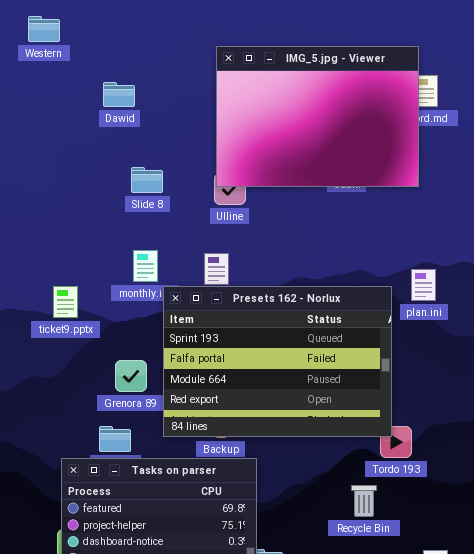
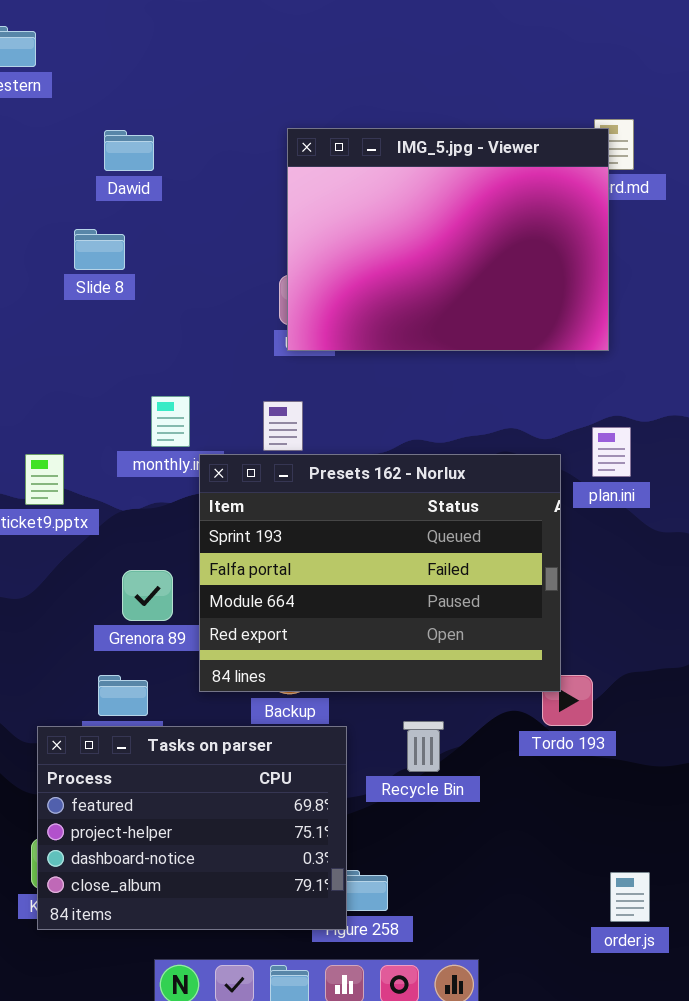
IMG_5.jpg - Viewer: [216,46,419,187] -> [287,128,609,351], moved
Slide 8: [131,167,163,193] -> [74,229,125,270], moved
Recycle Bin: [351,485,377,517] -> [403,721,444,772], moved

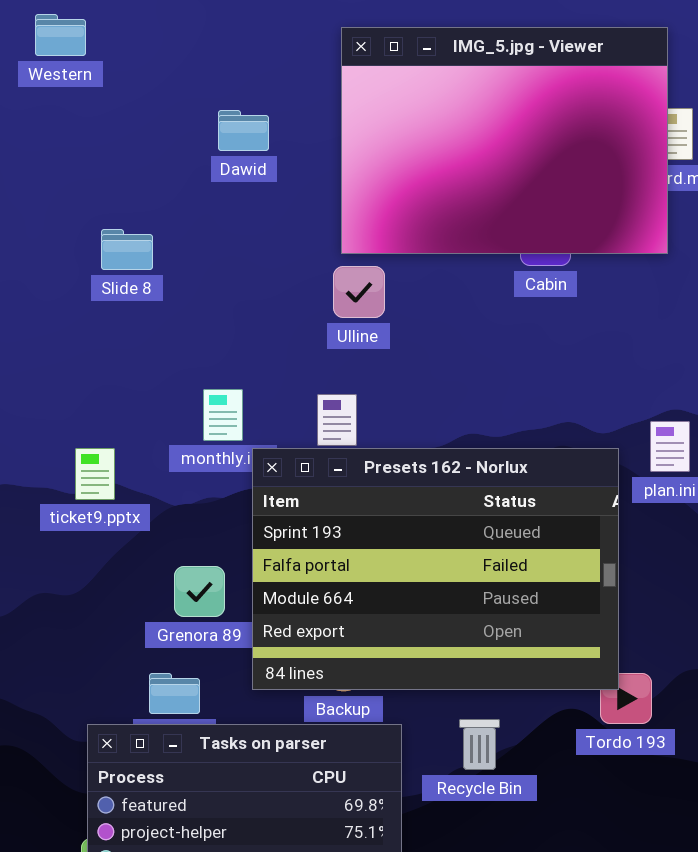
IMG_5.jpg - Viewer: [287,128,609,351] -> [341,27,668,254], moved
Dawid: [104,130,154,171] -> [218,110,269,151], moved
Slide 8: [74,229,125,270] -> [101,229,153,270], moved

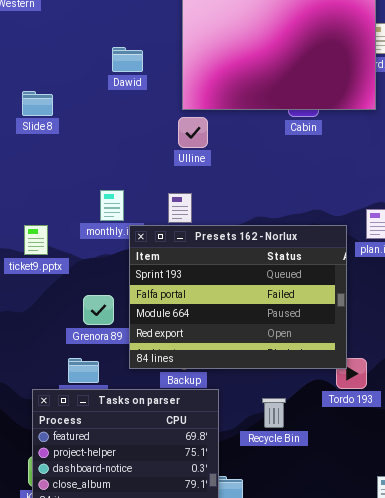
Dawid: [218,110,269,151] -> [112,47,143,72], moved
Slide 8: [101,229,153,270] -> [22,91,53,116], moved
Recycle Bin: [459,719,500,770] -> [262,398,286,428], moved

